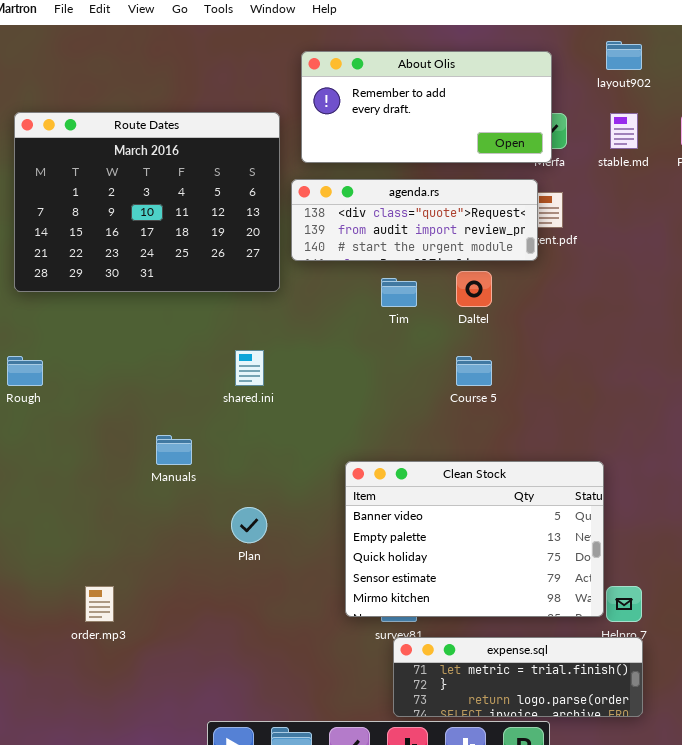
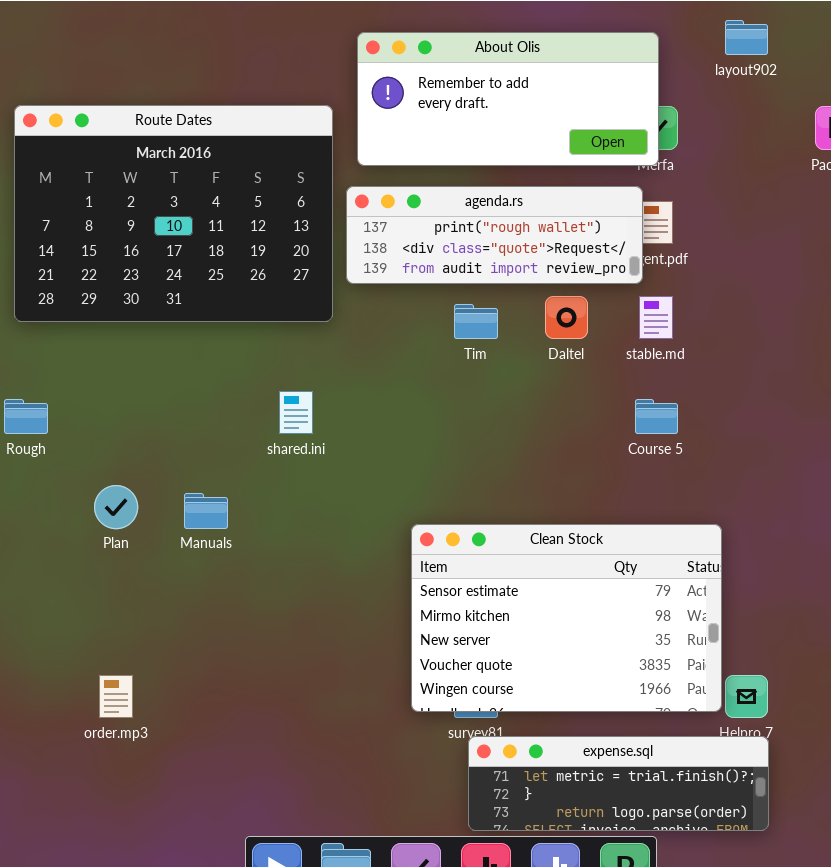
stable.md: [610,113,638,149] -> [639,296,673,339], moved
agenda.rs: [291,179,538,261] -> [346,186,643,284], scrolled up 1 row
Course 5: [456,356,492,386] -> [635,399,678,434], moved
Clean Stock: [345,461,604,617] -> [411,524,722,712], scrolled down 3 rows
Plan: [231,507,267,543] -> [94,485,138,529], moved

